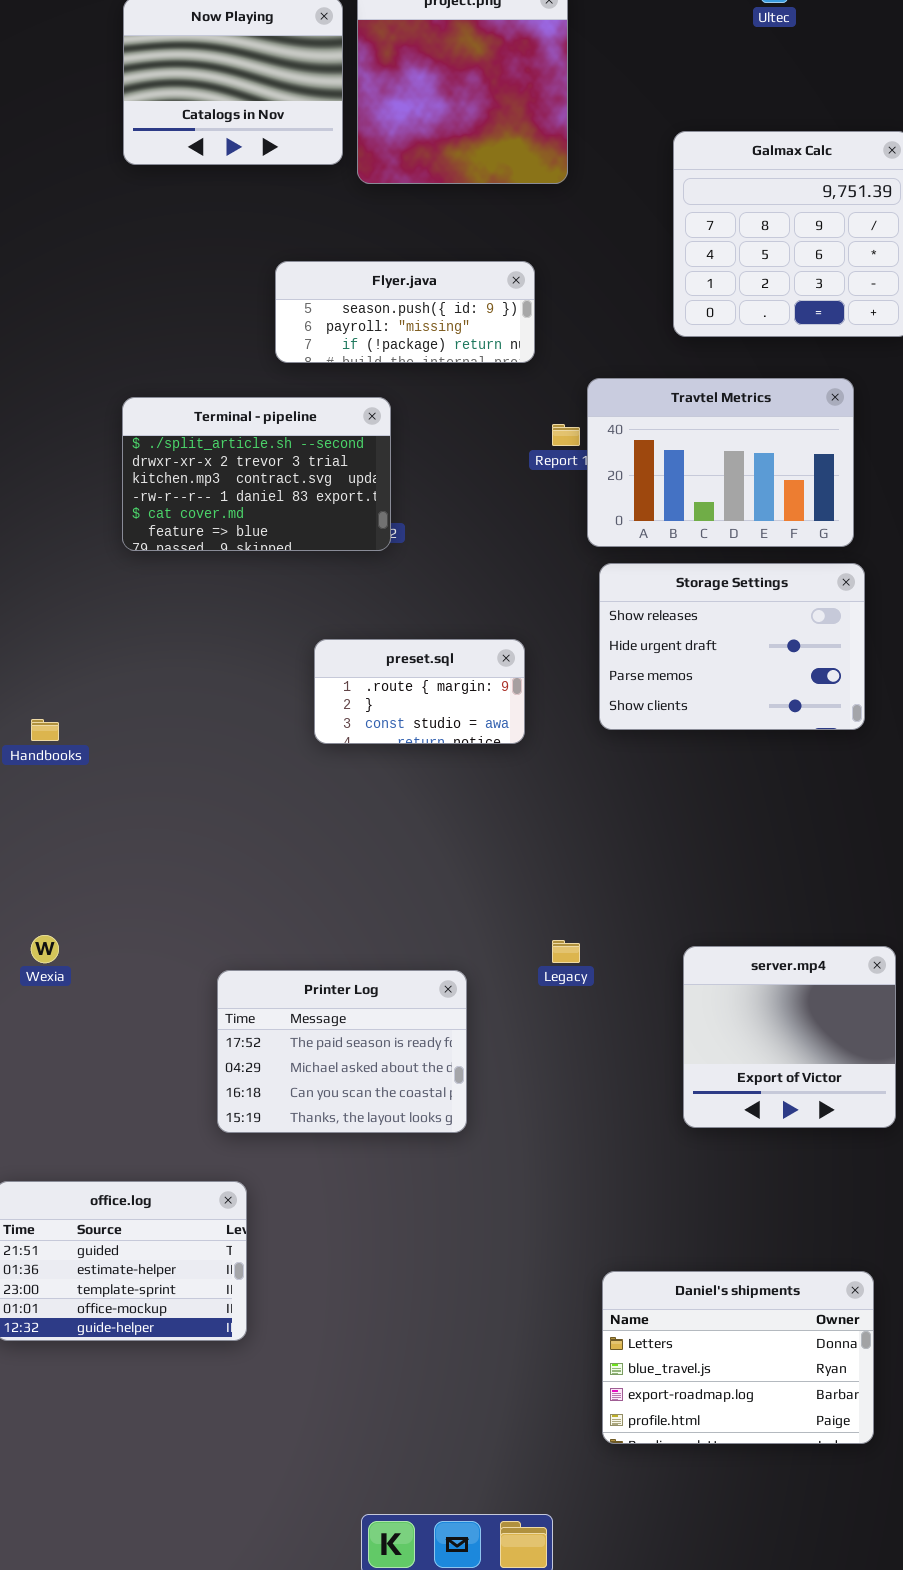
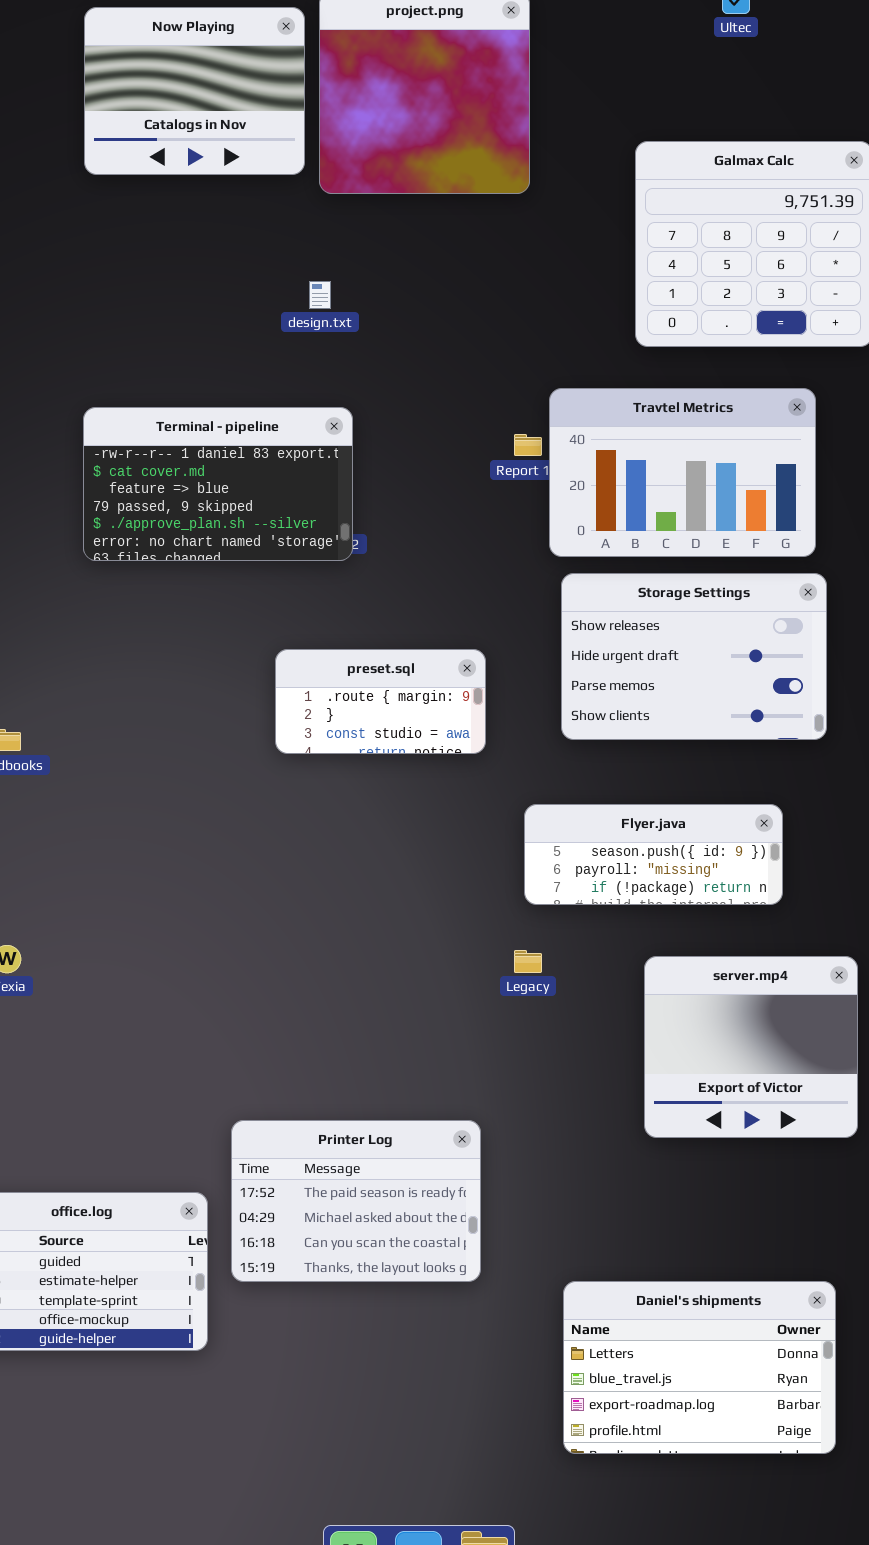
Flyer.java: [275,261,535,363] -> [524,804,783,905], moved
Terminal - pipeline: [122,397,391,551] -> [83,407,353,561], scrolled down 3 rows
Printer Log: [217,970,467,1133] -> [231,1120,481,1282], moved

